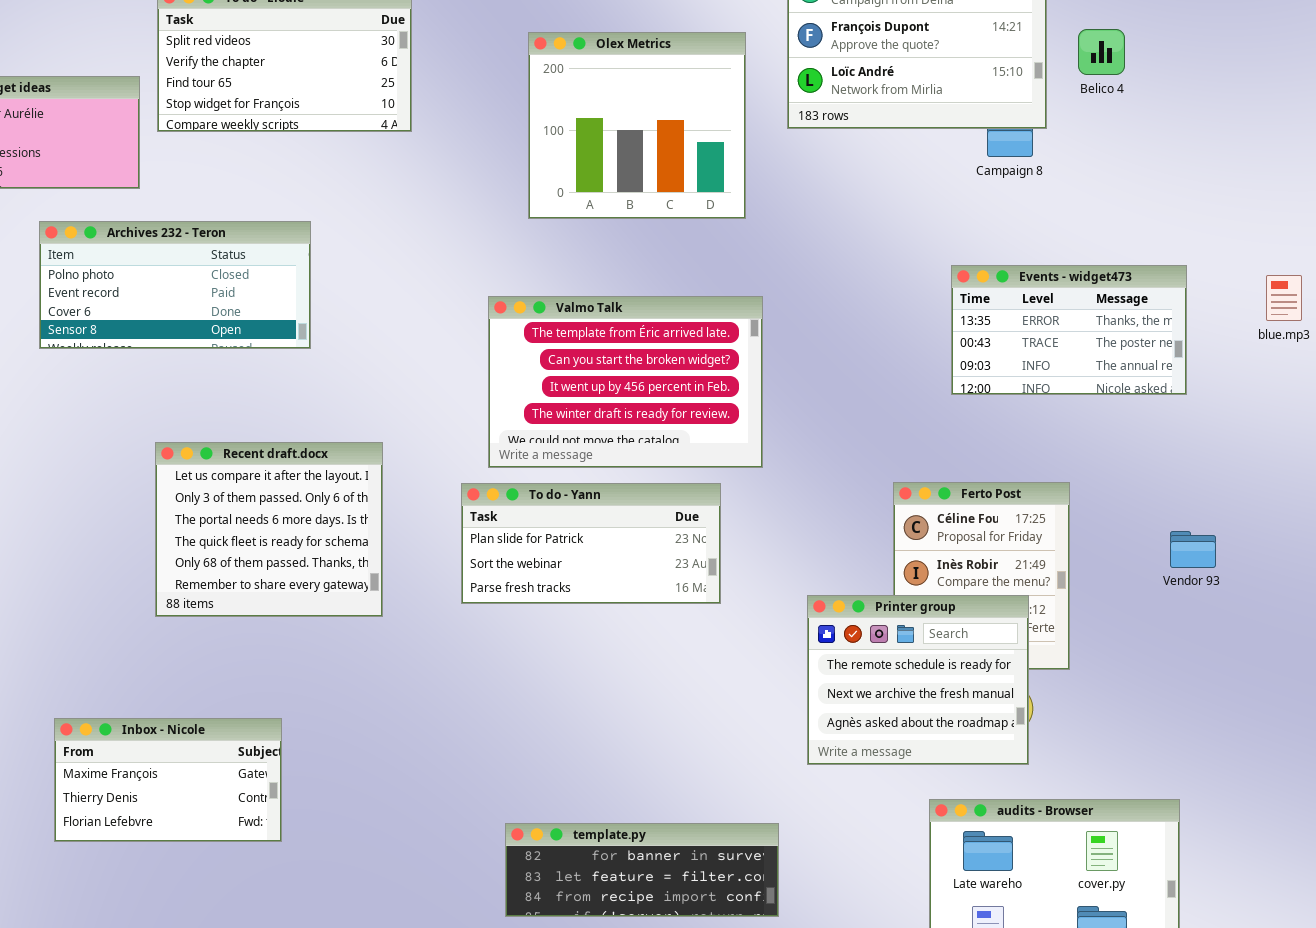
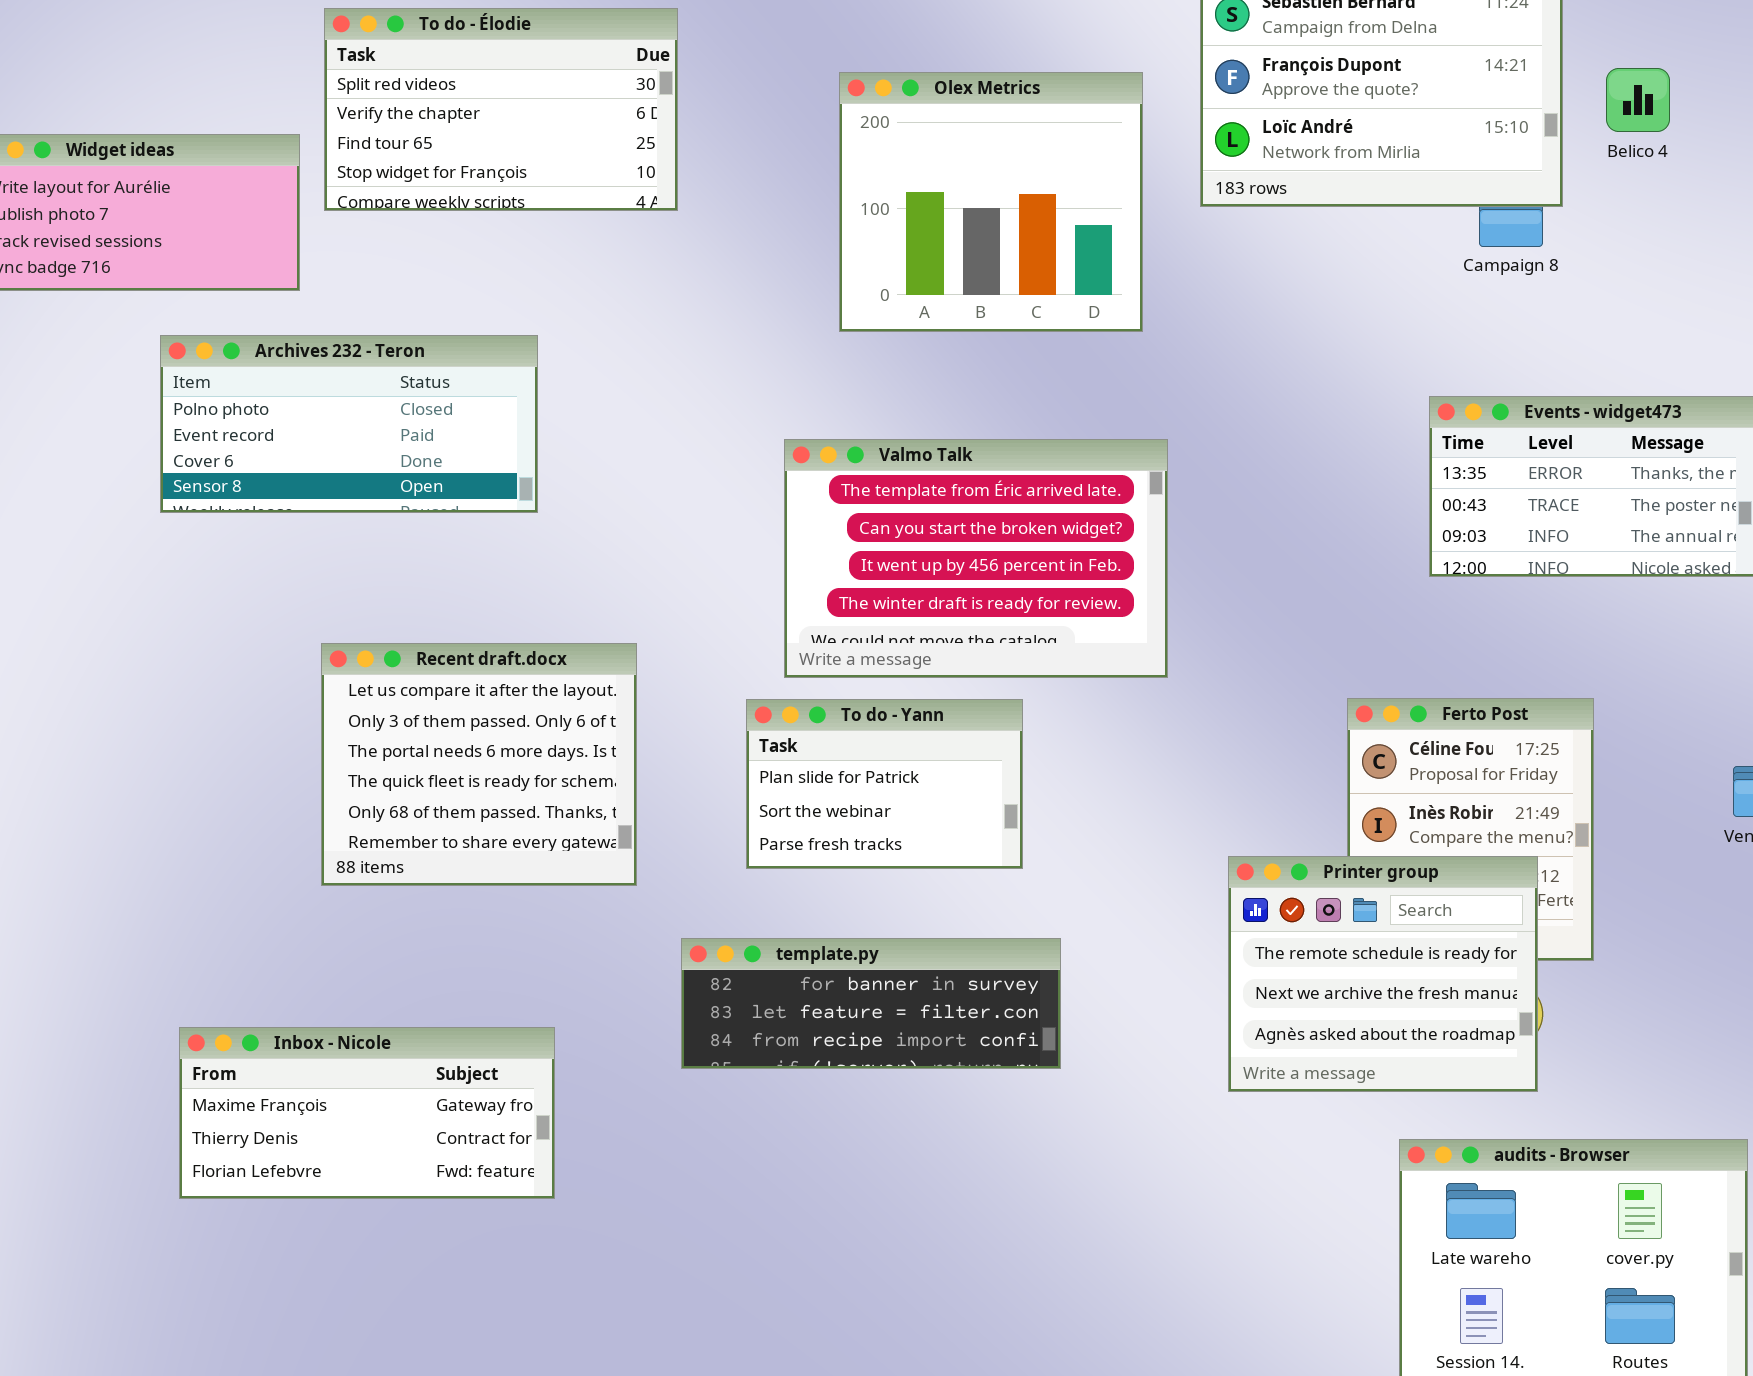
To do - Yann: [461,483,721,604] -> [746,699,1023,869], resized
Inbox - Nicole: [54,718,282,842] -> [179,1027,555,1199], resized
template.py: [505,823,779,917] -> [681,938,1061,1069], moved

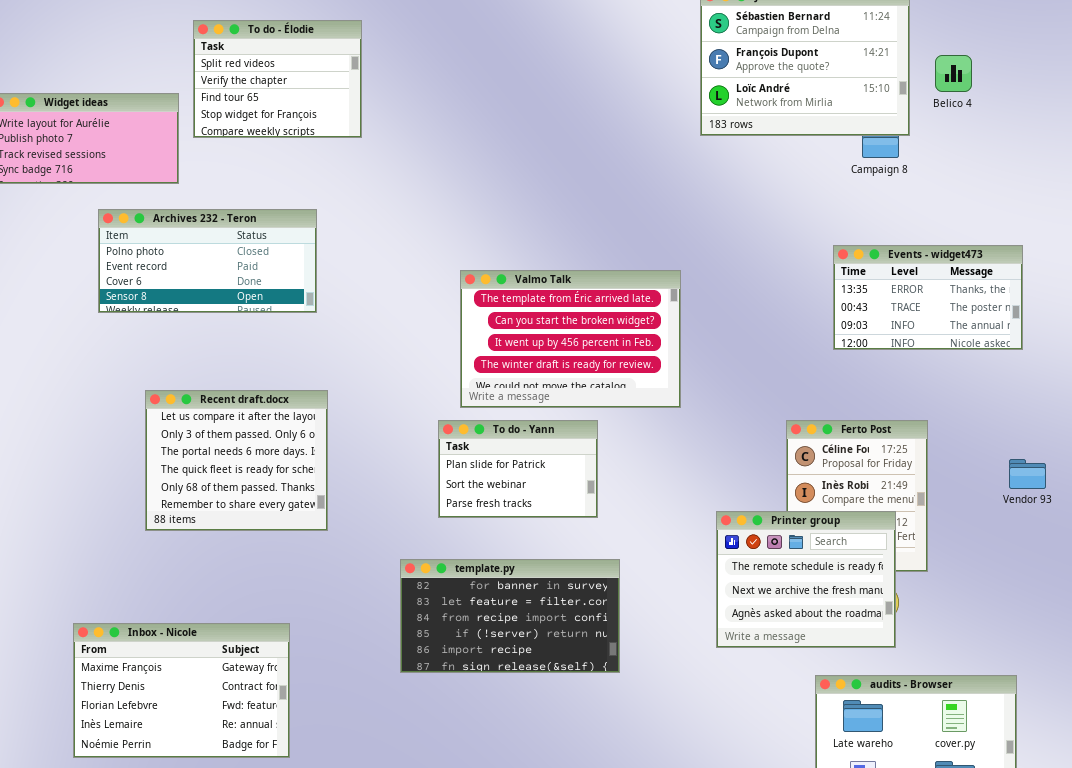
To do - Élodie: [324,8,678,211] -> [193,20,362,138], resized
Olex Metrics: [839,72,1143,332] -> none, closed
Recent draft.docx: [321,643,637,886] -> [145,390,328,531], moved
template.py: [681,938,1061,1069] -> [400,559,620,673], resized
Inbox - Nicole: [179,1027,555,1199] -> [73,623,290,758], moved, resized

